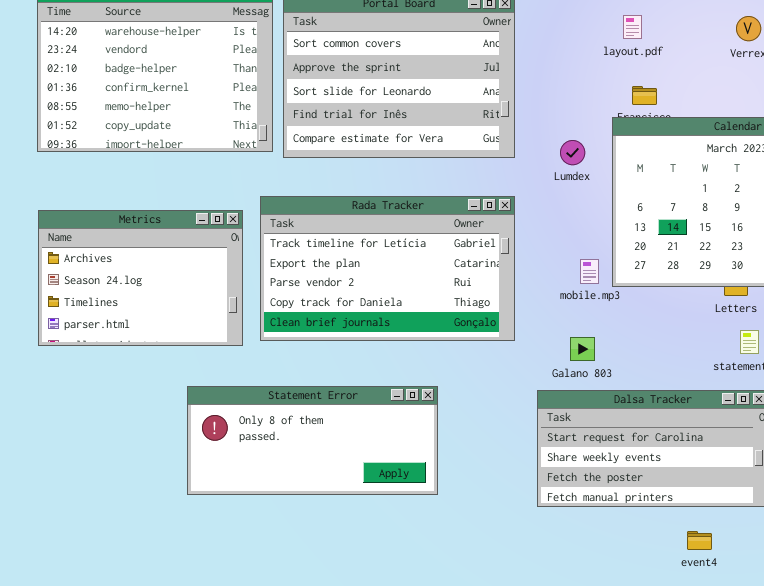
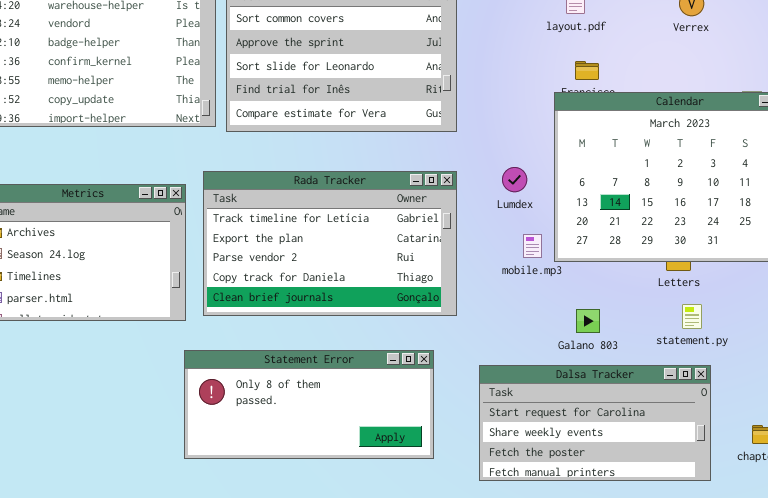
Lumdex: [560,140,585,165] -> [502,167,527,192], moved
Galano 803: [570,337,595,361] -> [576,309,600,333], moved
Statement Error: [187,386,438,495] -> [184,350,434,459], moved

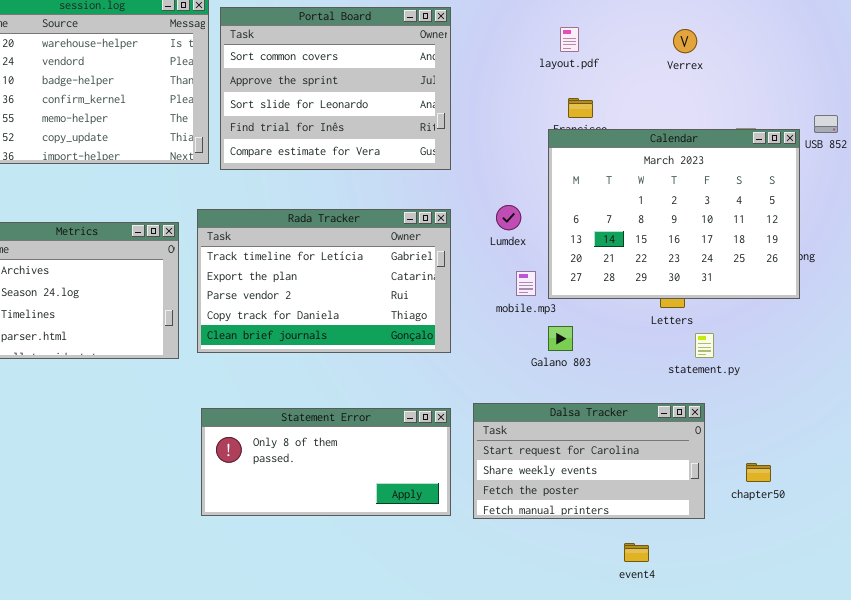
statement.py: [682,304,702,329] -> [695,333,714,358], moved
Galano 803: [576,309,600,333] -> [548,326,573,351], moved
Statement Error: [184,350,434,459] -> [201,408,451,516], moved

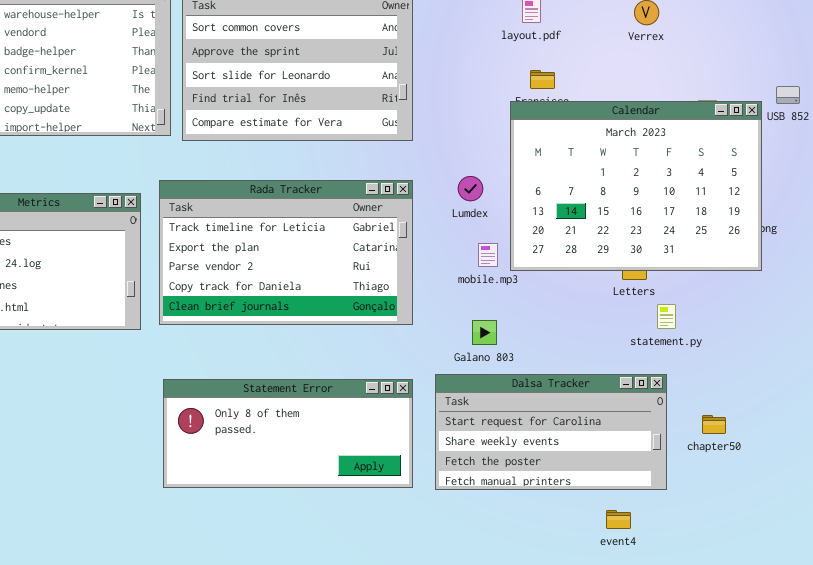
Galano 803: [548,326,573,351] -> [472,320,497,345], moved
chapter50: [746,463,771,482] -> [702,415,726,434], moved
event4: [624,543,649,562] -> [606,510,631,529], moved

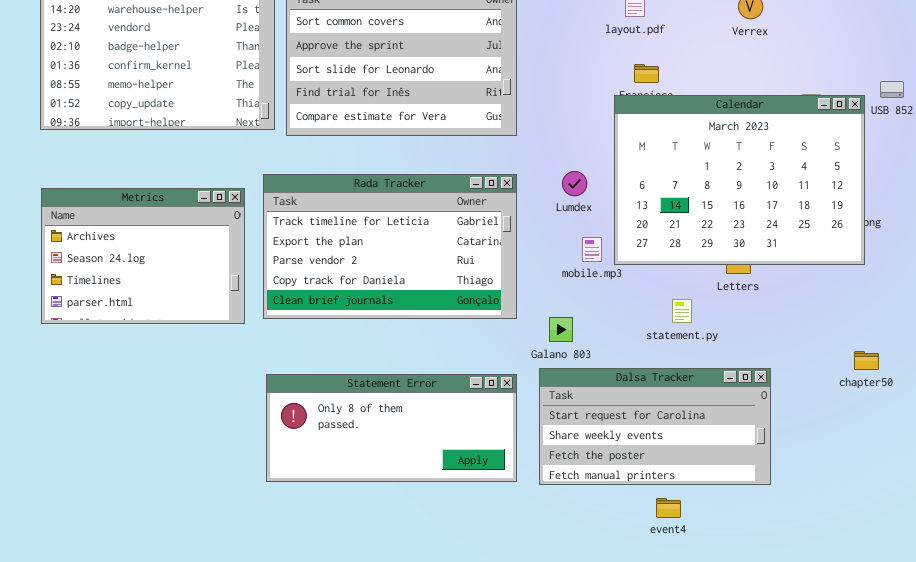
statement.py: [657,304,676,329] -> [672,299,692,323], moved
Galano 803: [472,320,497,345] -> [549,317,573,342], moved
chapter50: [702,415,726,434] -> [854,351,879,370], moved
event4: [606,510,631,529] -> [656,498,681,518], moved

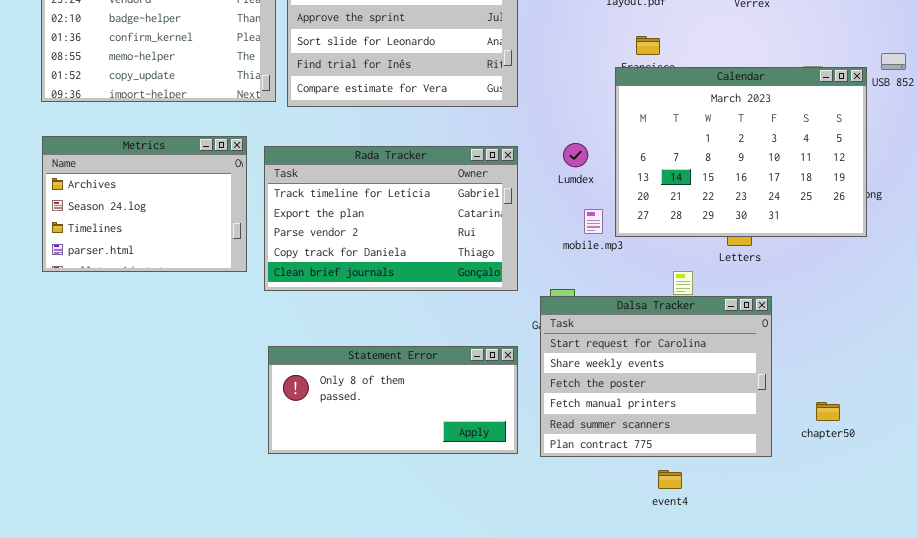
Metrics: [41,188,245,324] -> [42,136,247,272], moved
chapter50: [854,351,879,370] -> [816,402,840,421], moved
Dalsa Tracker: [539,368,771,485] -> [540,296,772,457], resized

